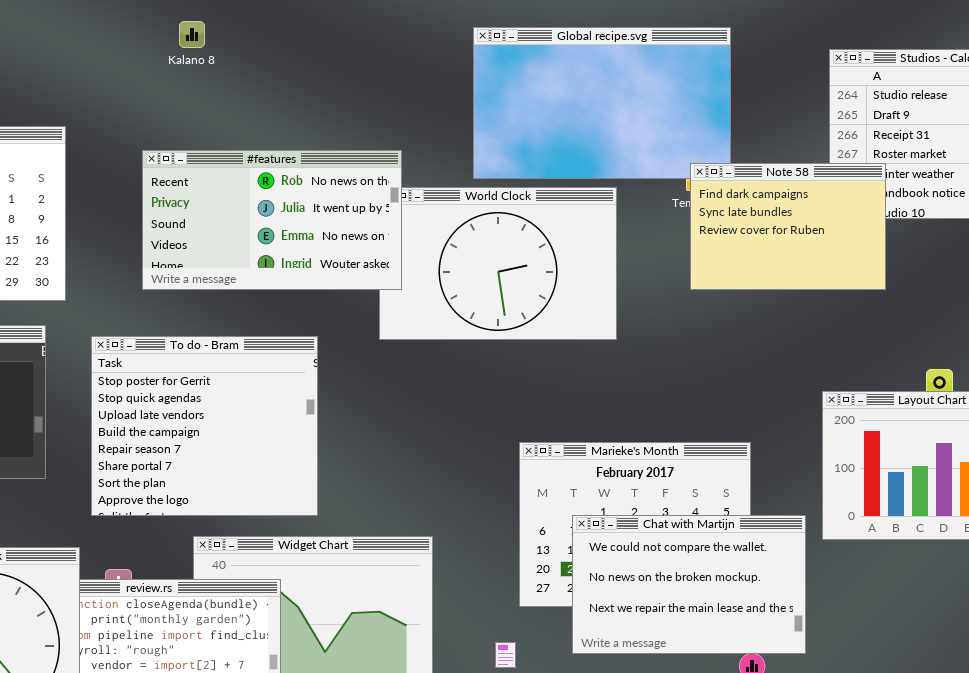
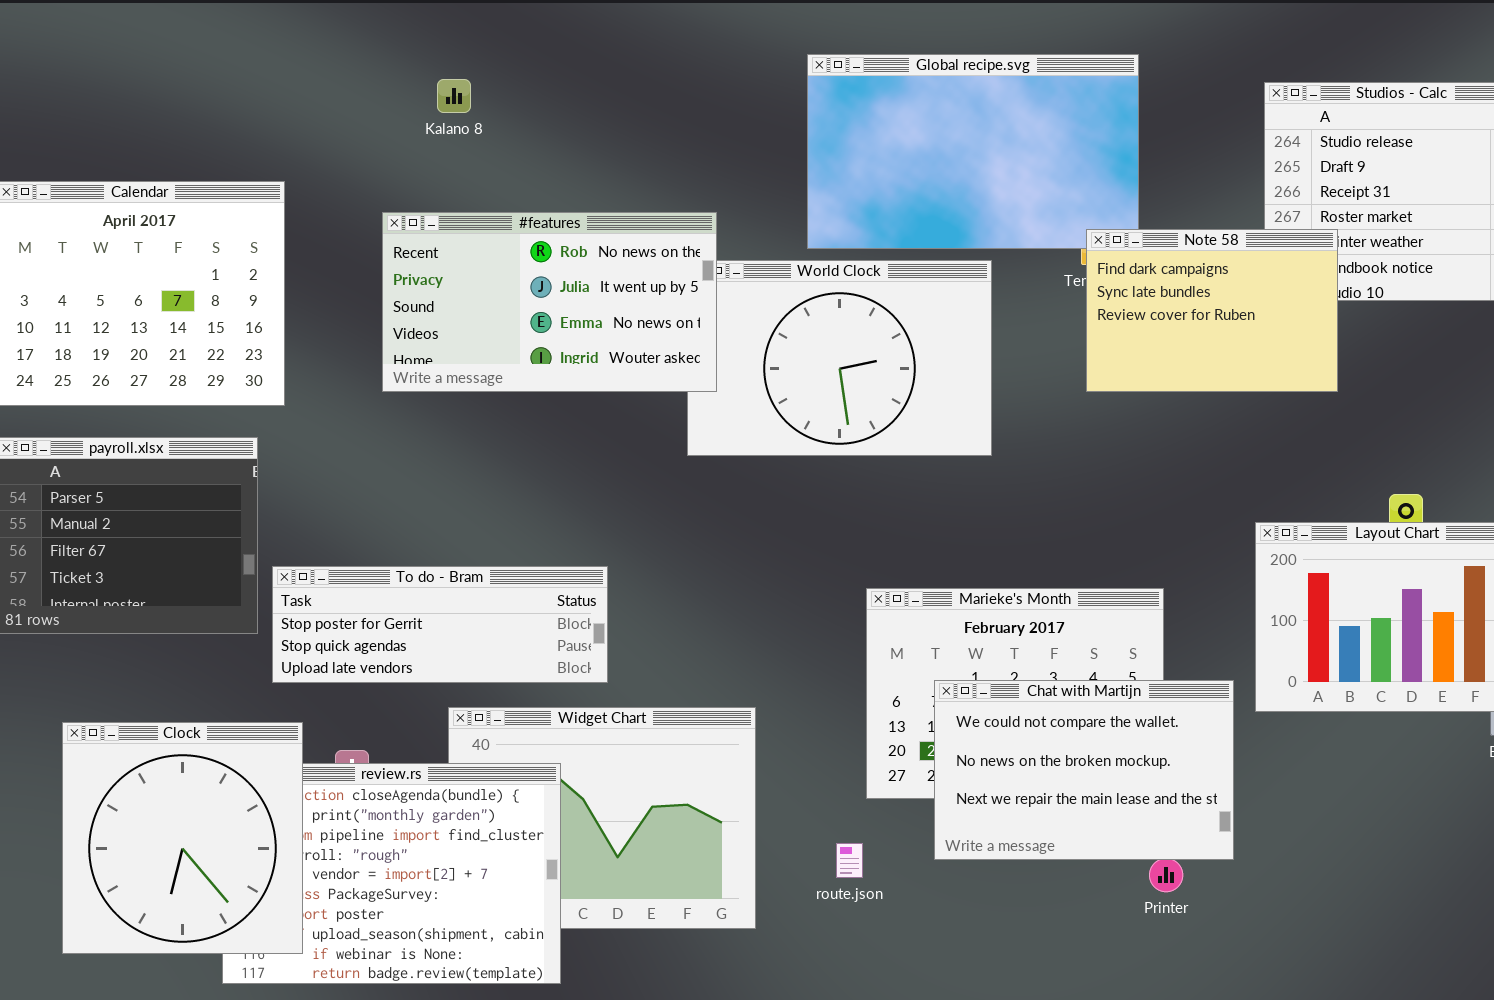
Kalano 8: [179,21,205,48] -> [437,79,471,113], moved
To do - Bram: [91,336,318,516] -> [272,566,608,683], resized

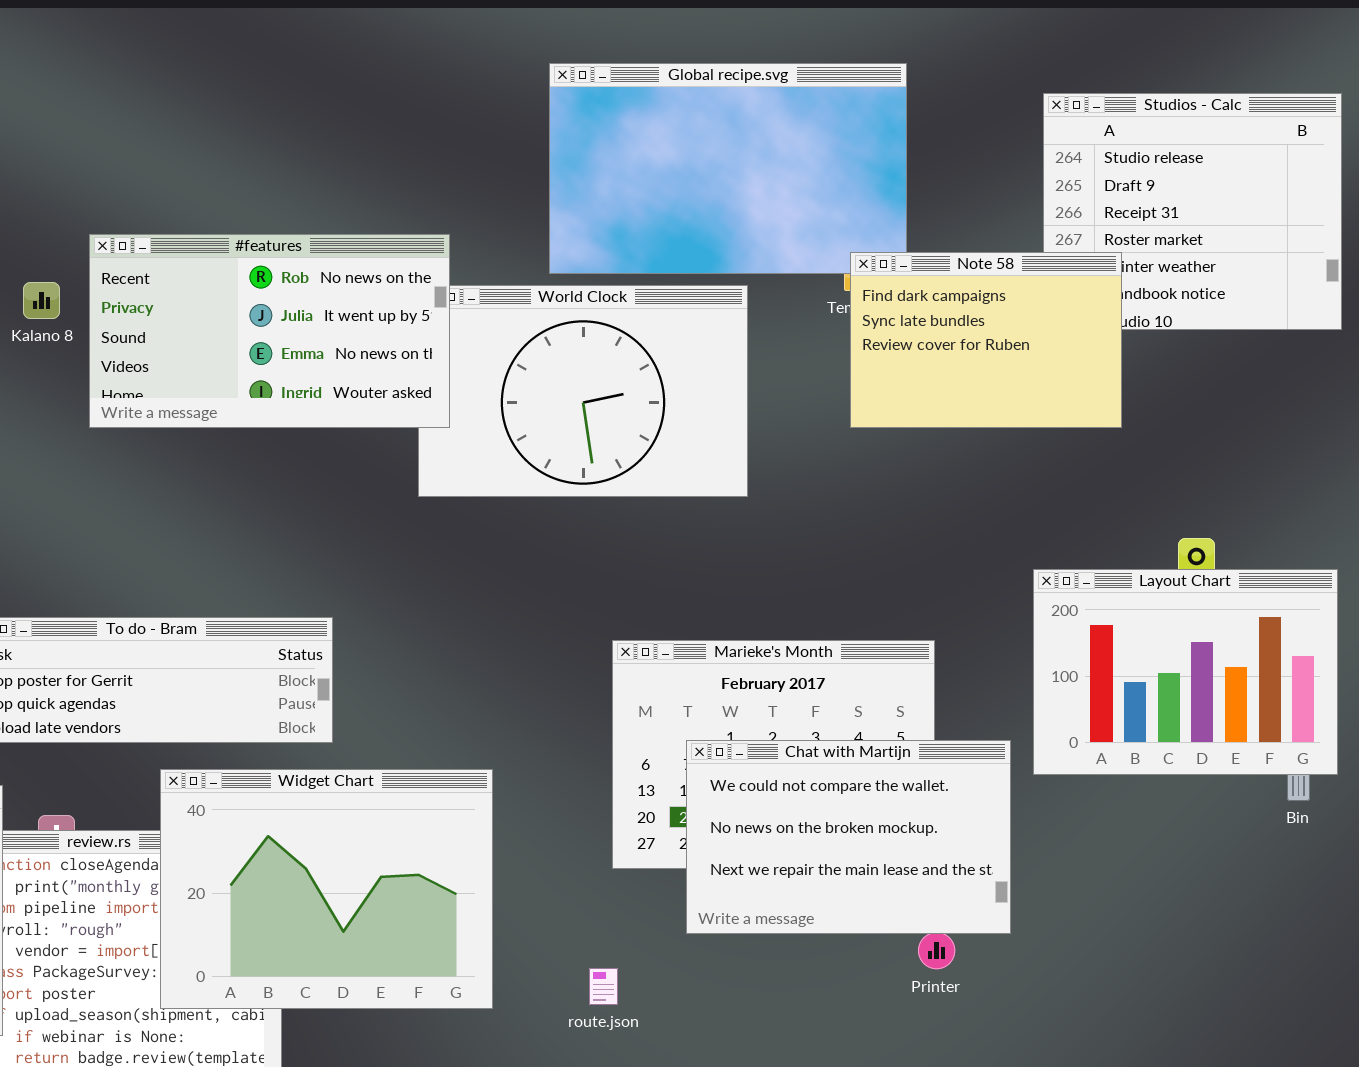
Kalano 8: [437,79,471,113] -> [23,282,60,319], moved
Widget Chart: [448,707,756,929] -> [160,769,493,1009], raised
route.json: [836,843,863,878] -> [589,968,618,1005], moved

